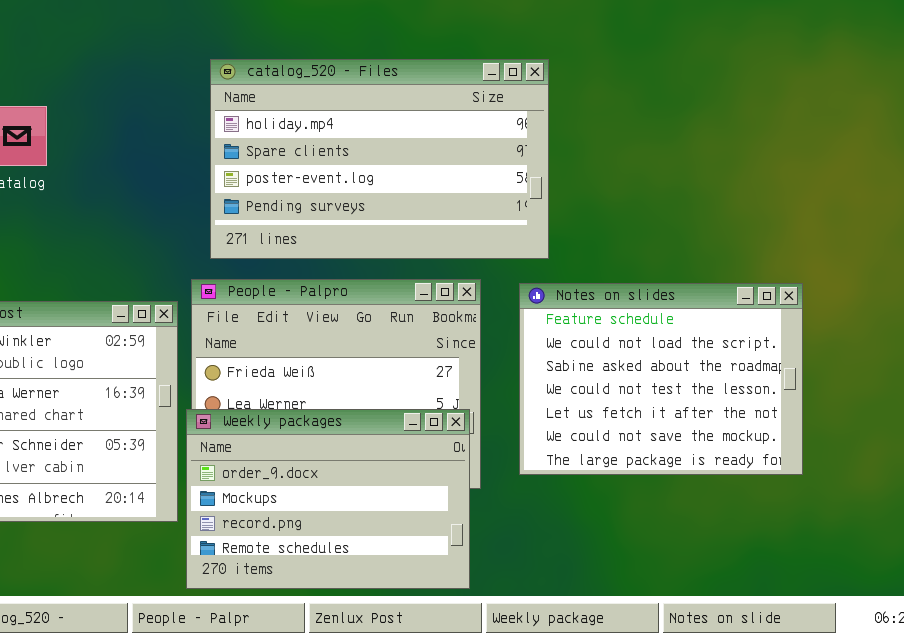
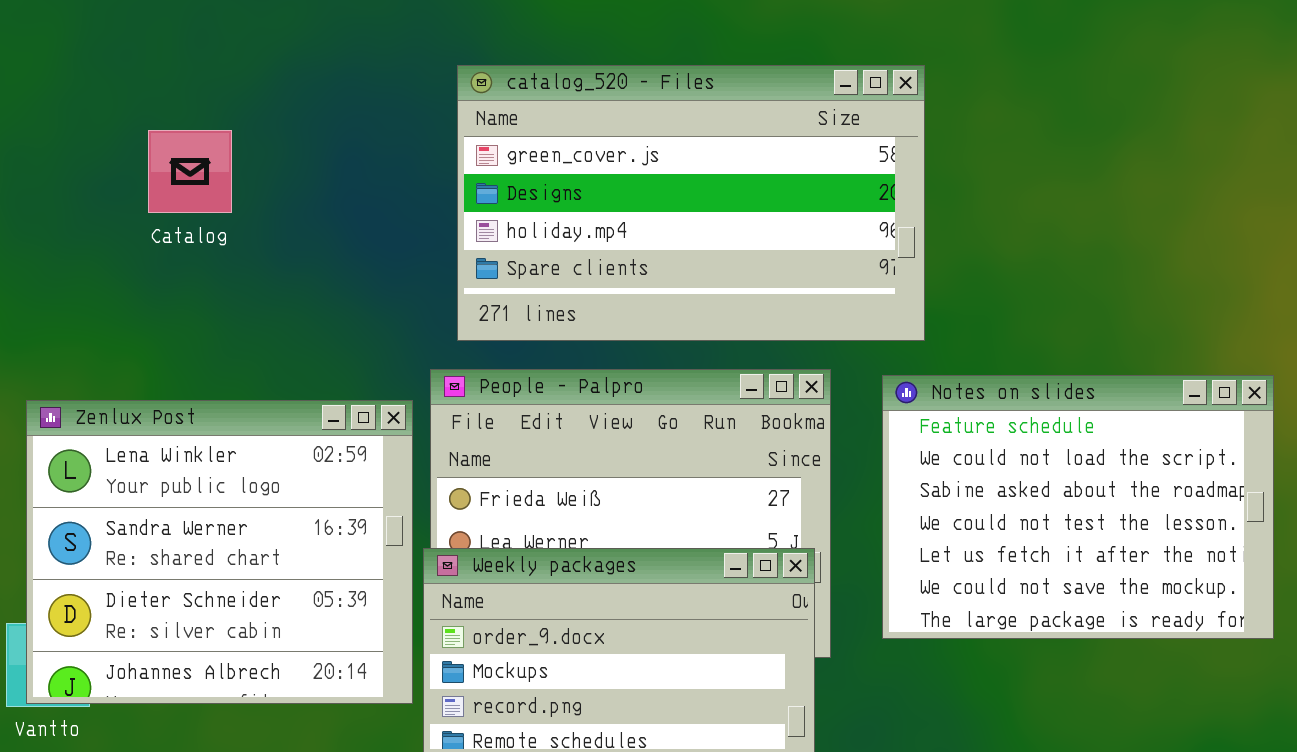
catalog_520 - Files: [210,59,549,259] -> [457,65,925,341], scrolled up 2 rows

